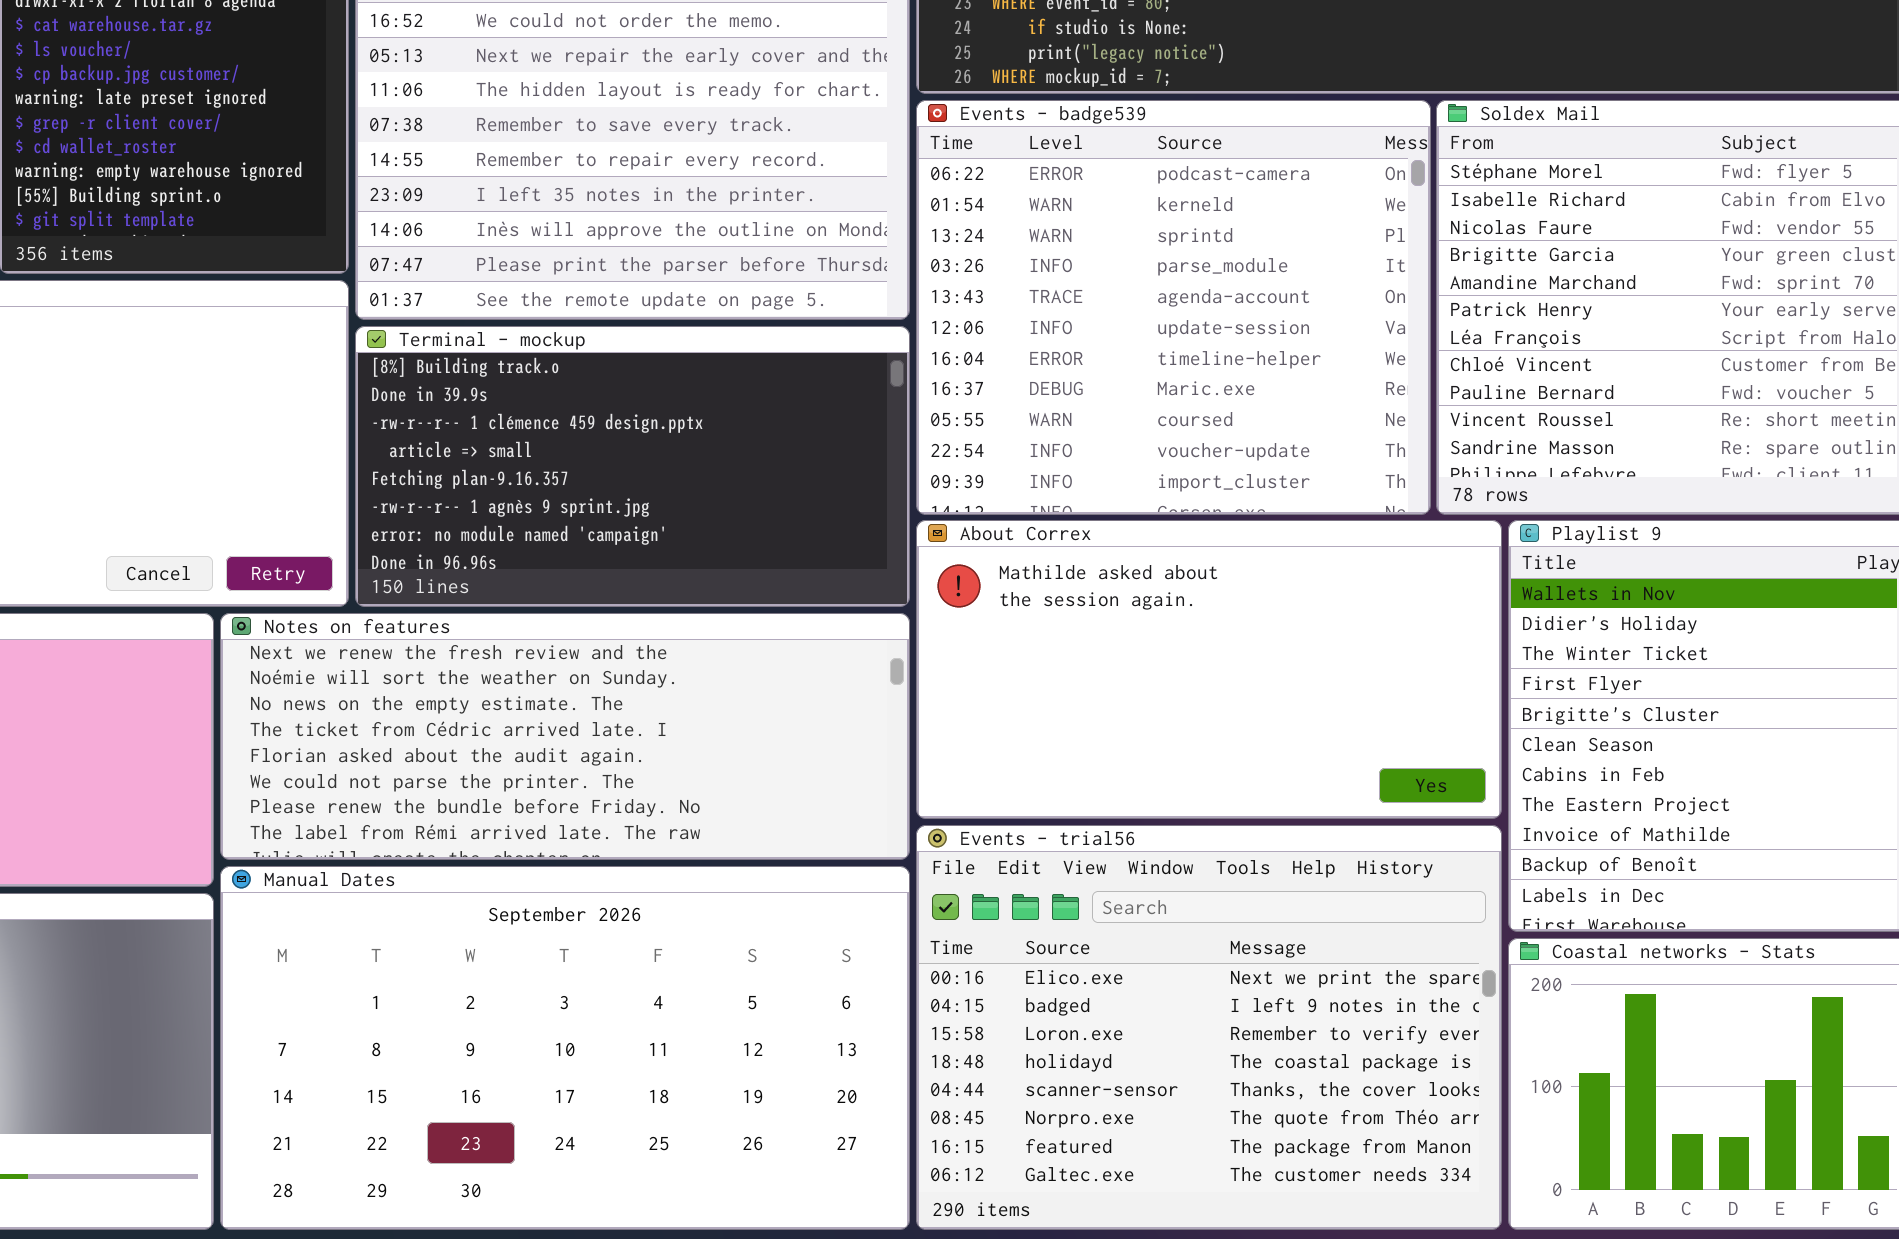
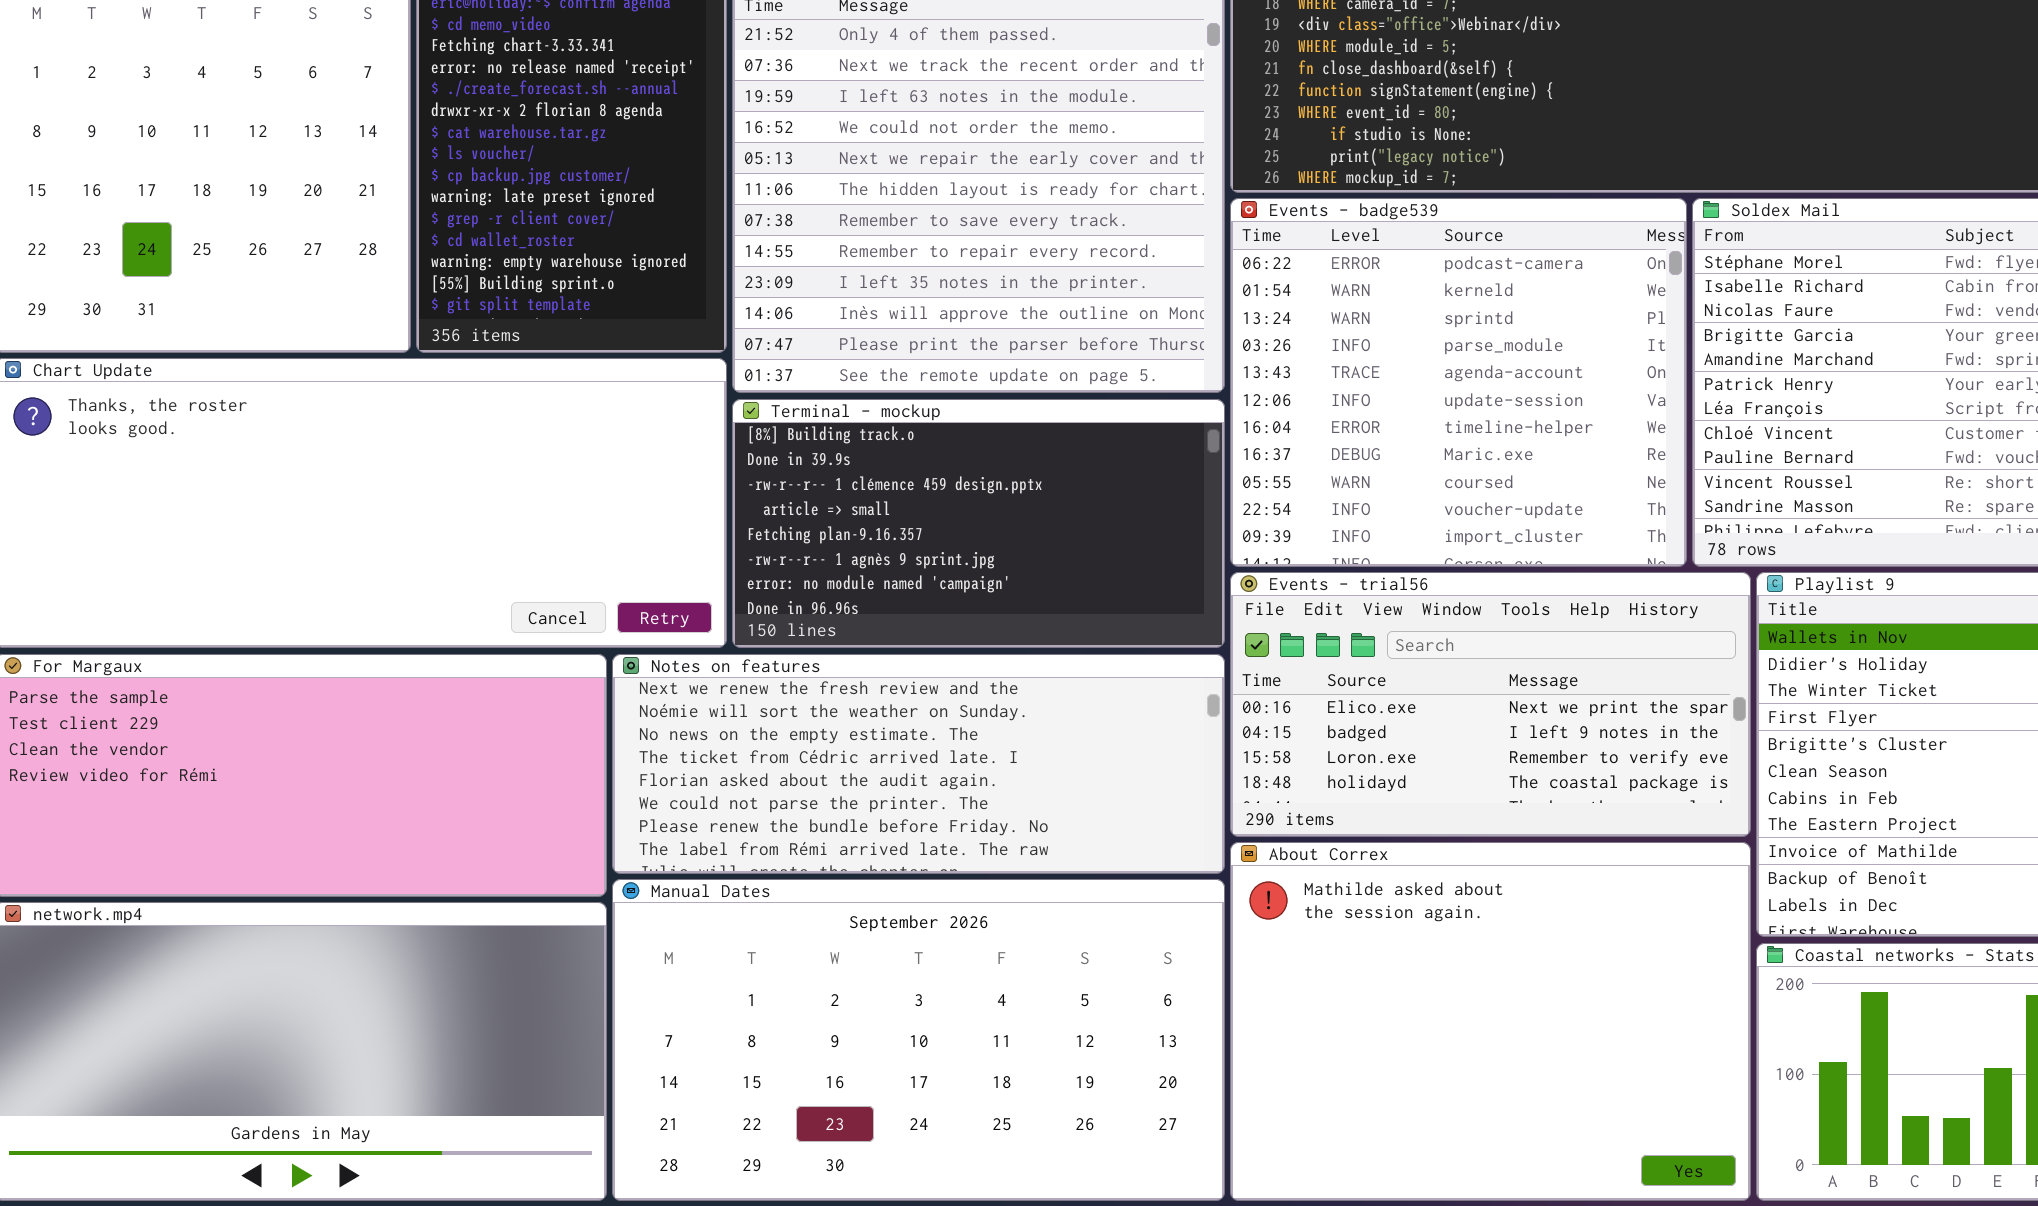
About Correx: [916,520,1502,819] -> [1230,842,1751,1201], moved, resized
Events - trial56: [916,825,1502,1230] -> [1230,572,1751,837], moved, resized

